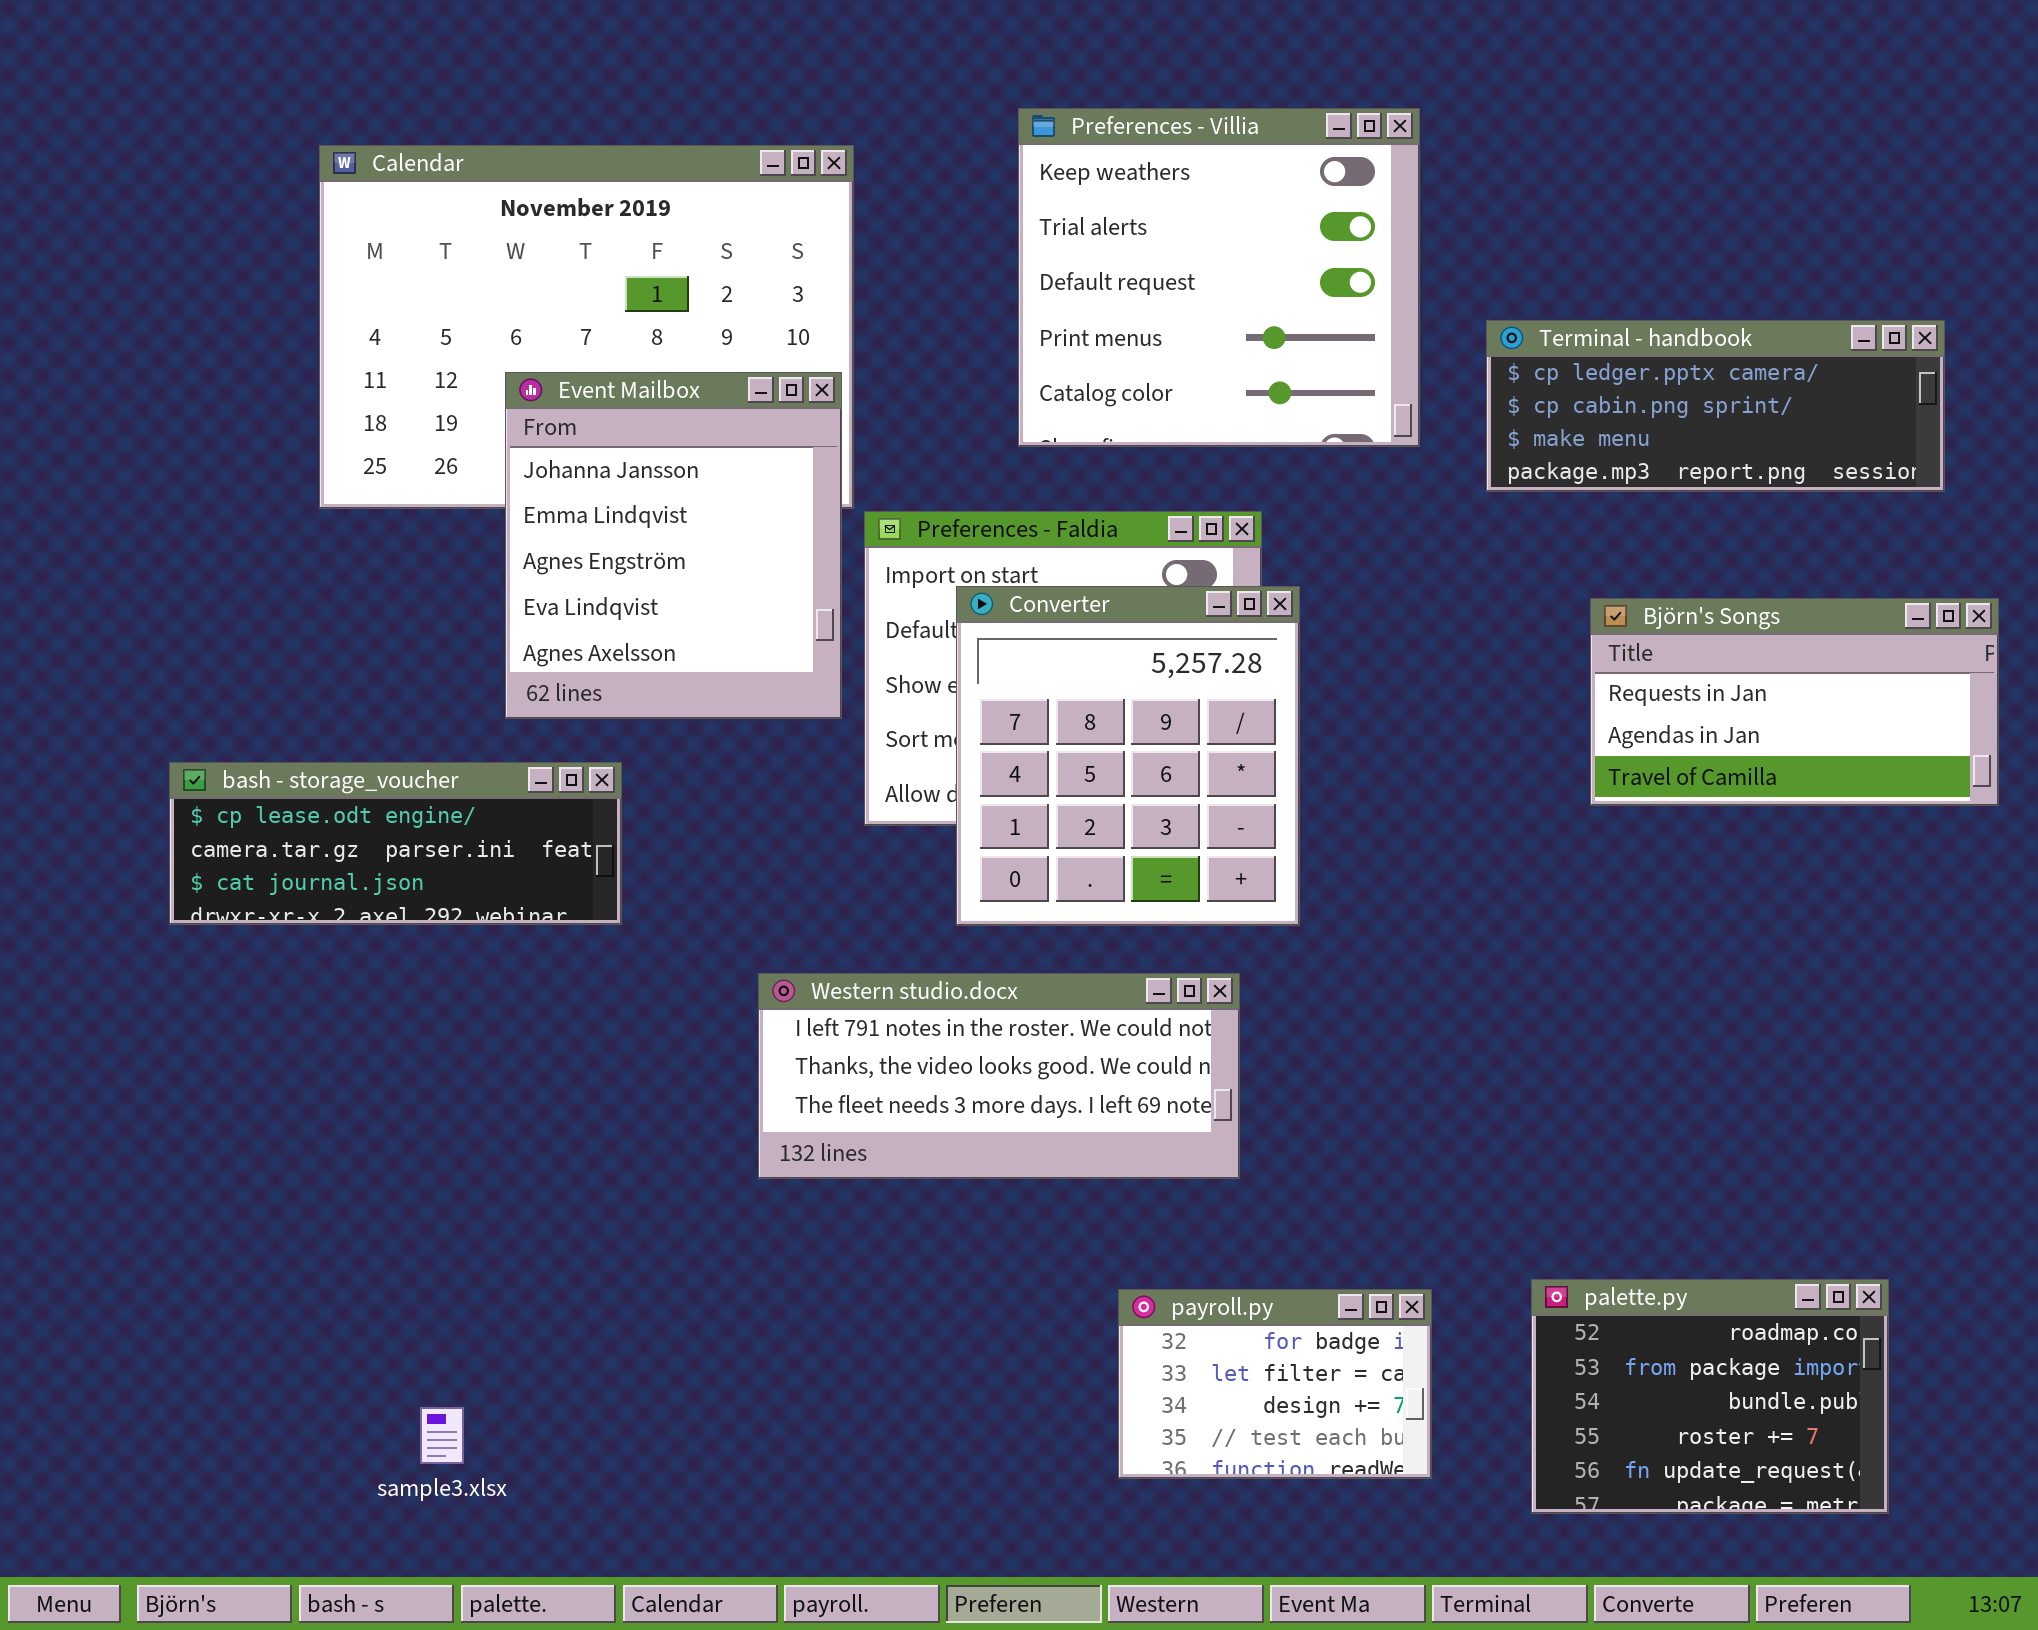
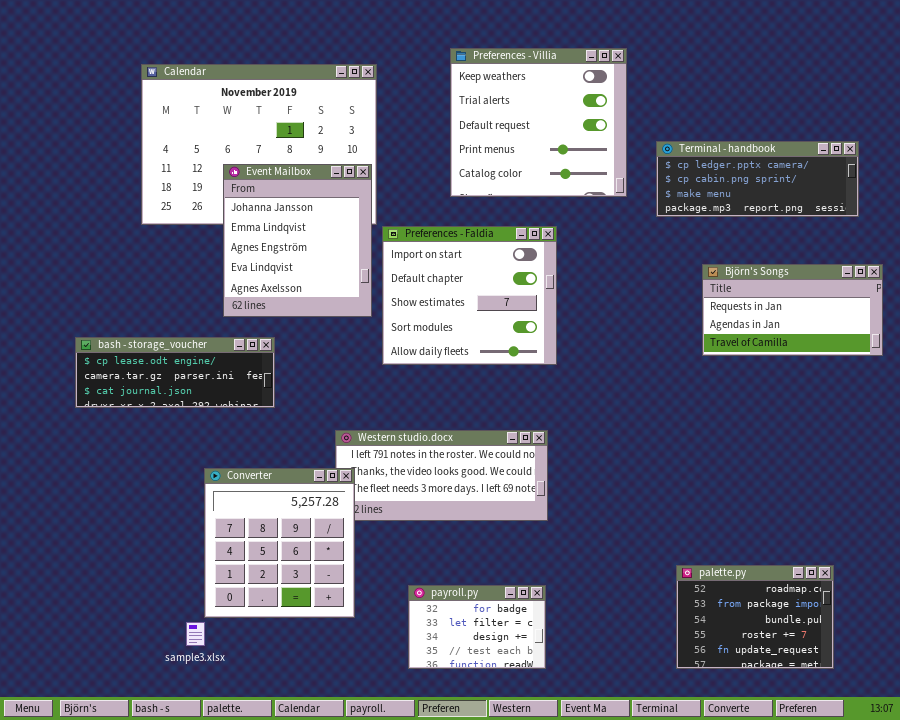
Converter: [956,586,1300,926] -> [204,468,355,618], moved
payroll.py: [1118,1289,1432,1479] -> [408,585,546,669], moved

